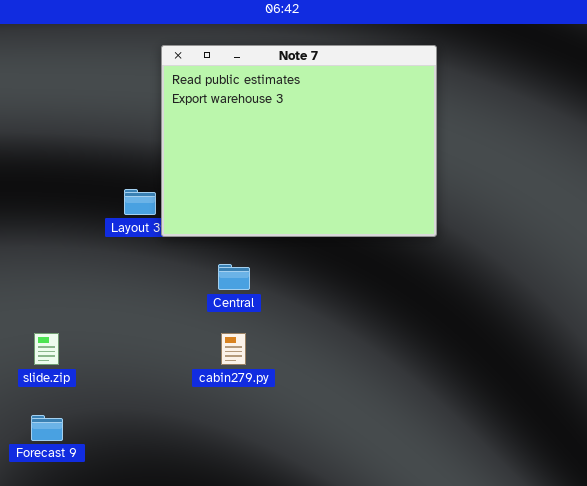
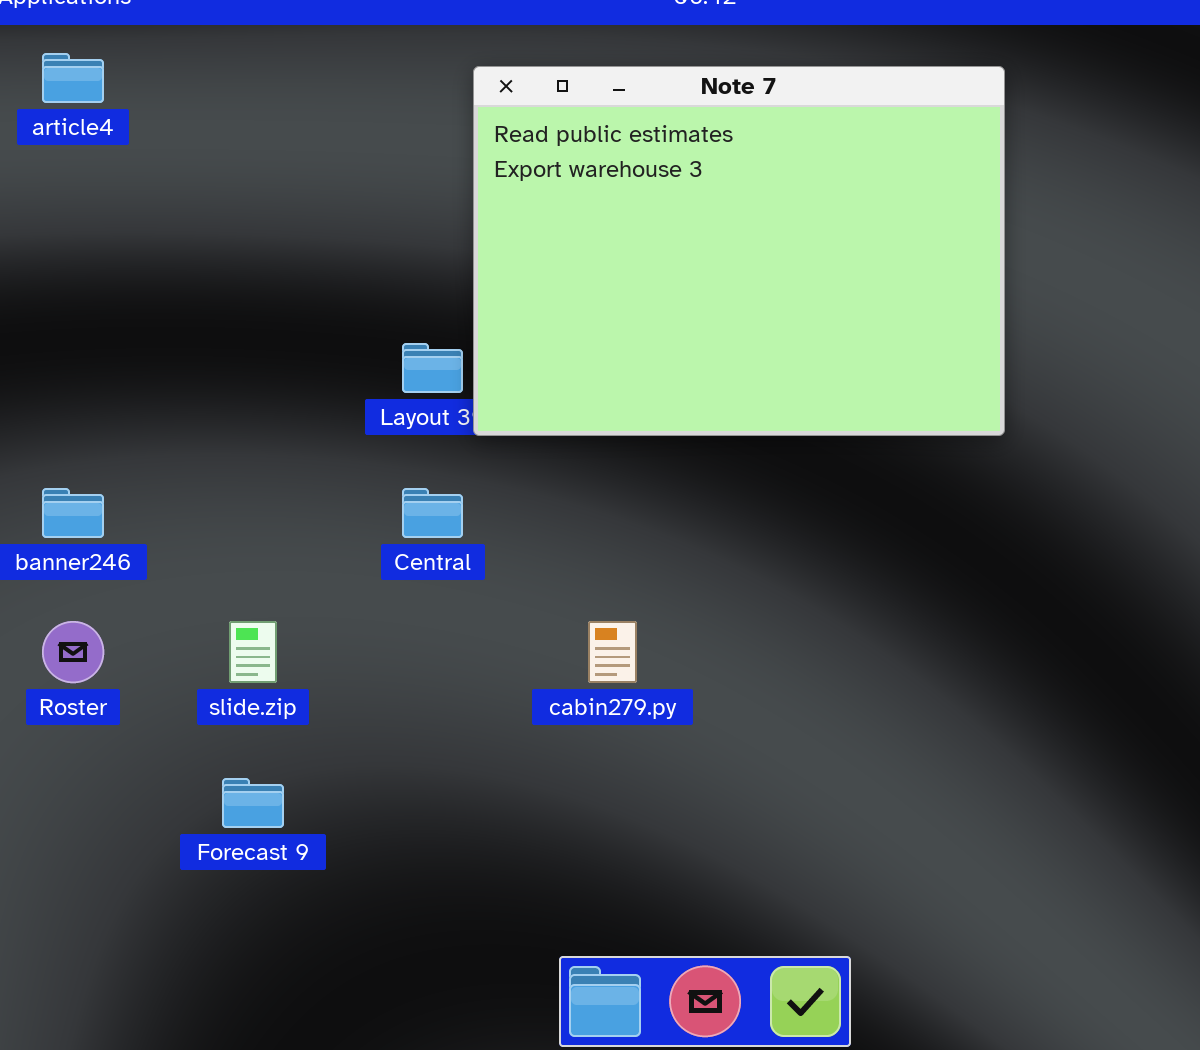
Central: [218,264,250,290] -> [402,488,463,538], moved

